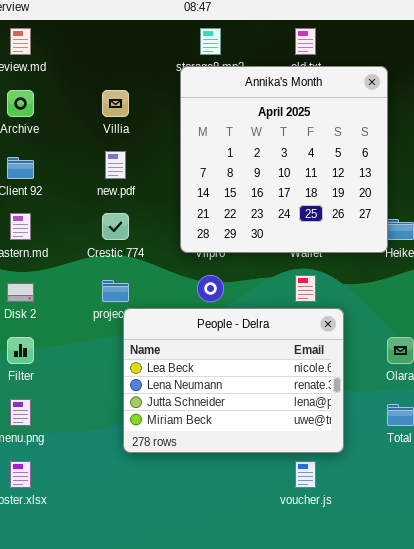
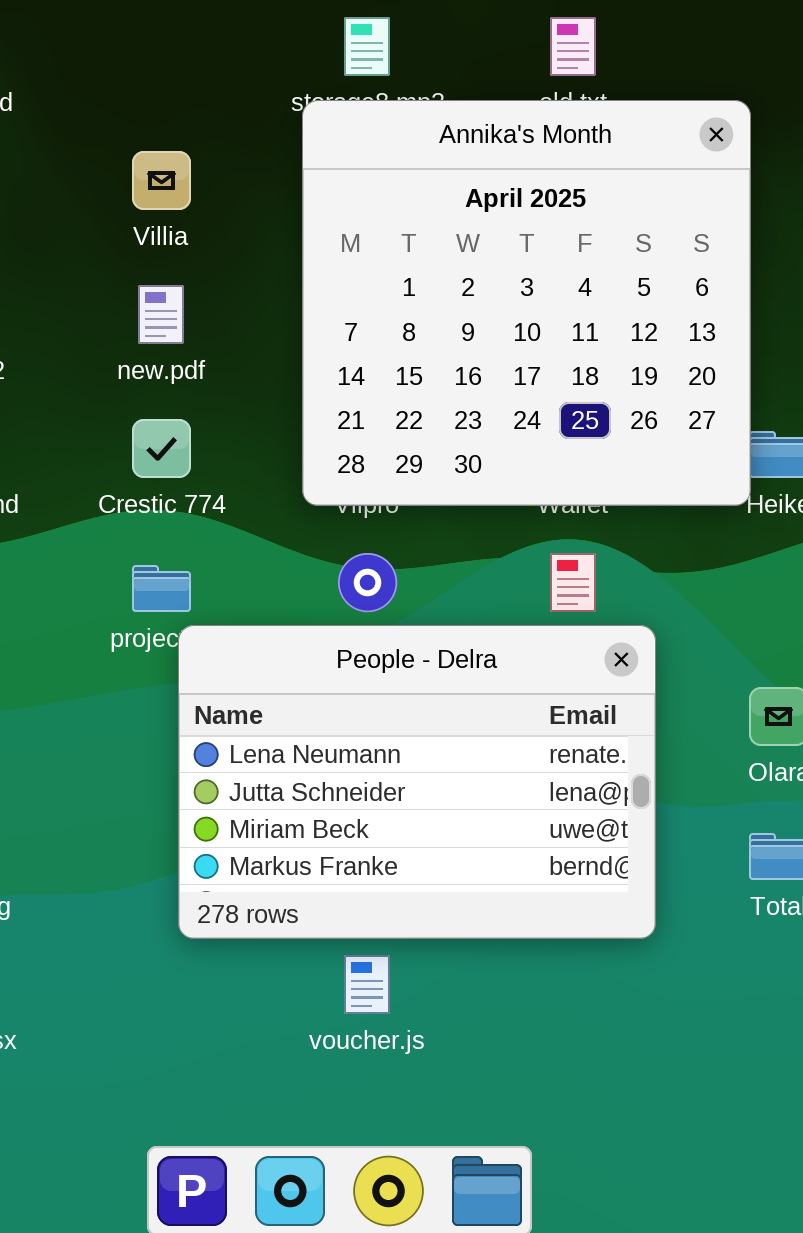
People - Delra: [123,308,344,453] -> [178,625,656,939], scrolled down 1 row
voucher.js: [295,461,316,488] -> [344,955,390,1014], moved

